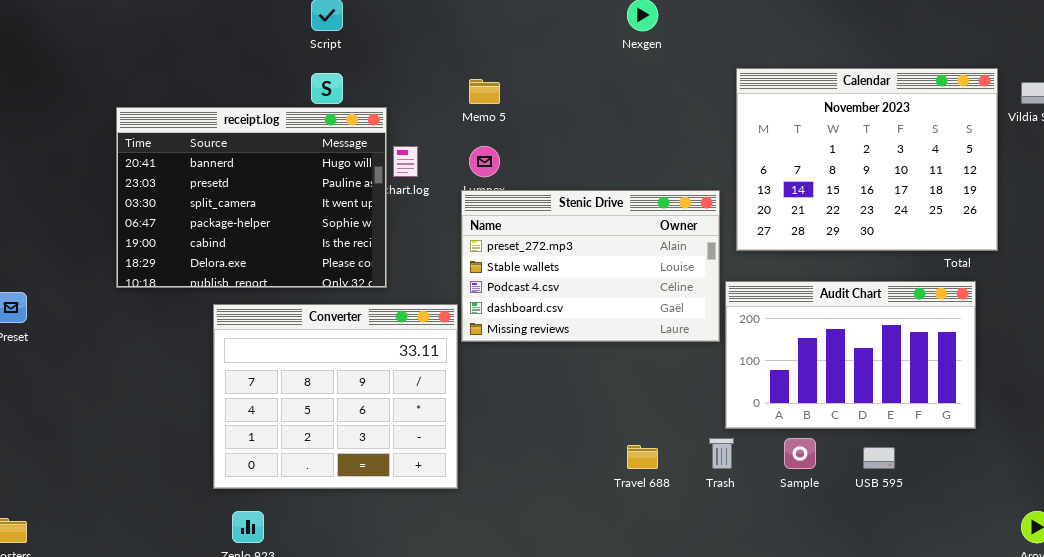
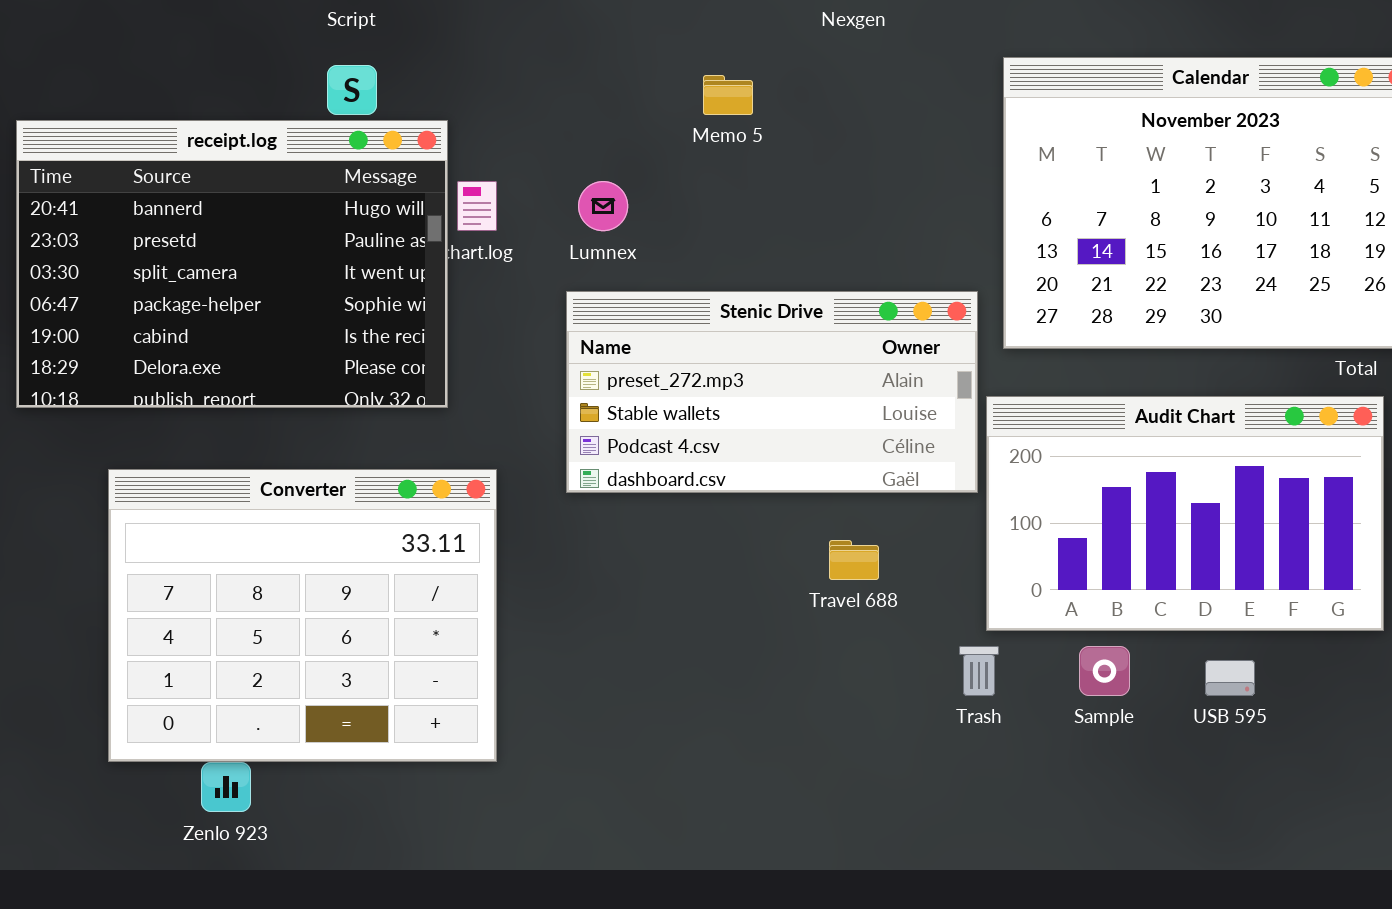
Memo 5: [469,79,500,104] -> [703,75,753,115], moved
Stenic Drive: [461,190,720,342] -> [566,291,978,493], resized
Converter: [213,304,458,489] -> [108,469,497,762], moved
Travel 688: [627,445,658,469] -> [829,540,879,580], moved

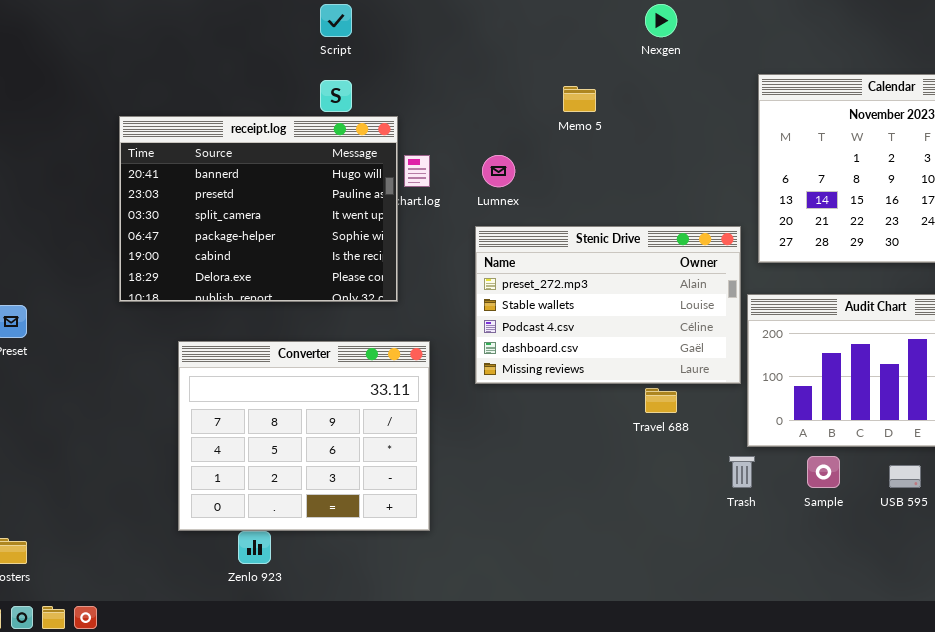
Stenic Drive: [566,291,978,493] -> [475,226,741,384], resized

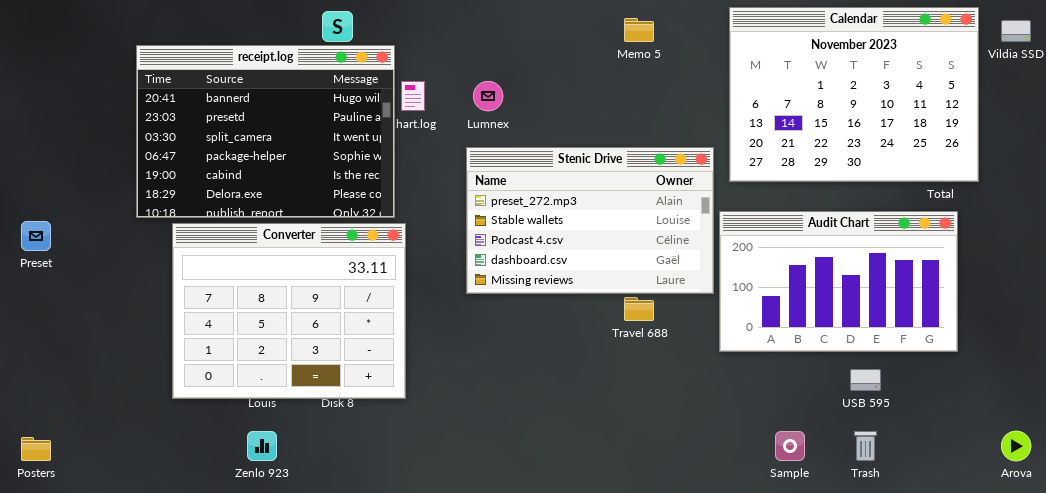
Memo 5: [563,86,596,112] -> [624,18,654,42], moved
Converter: [178,341,430,531] -> [172,223,406,399], moved
Trash: [729,456,755,488] -> [854,431,877,461], moved
Sample: [807,456,840,488] -> [775,431,805,461], moved

